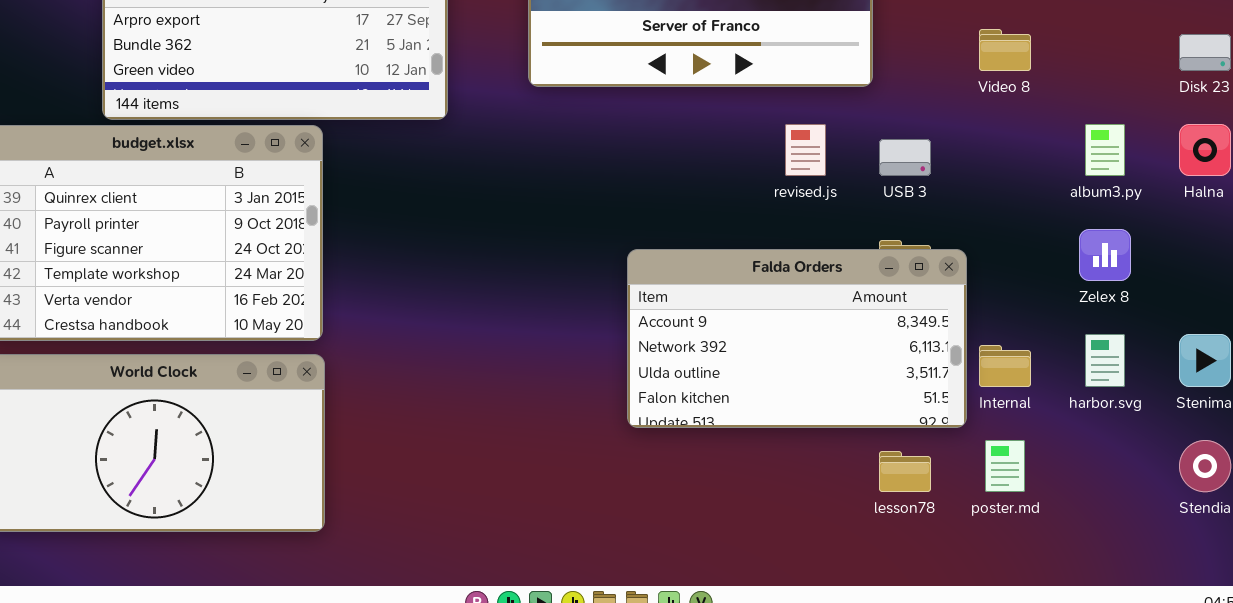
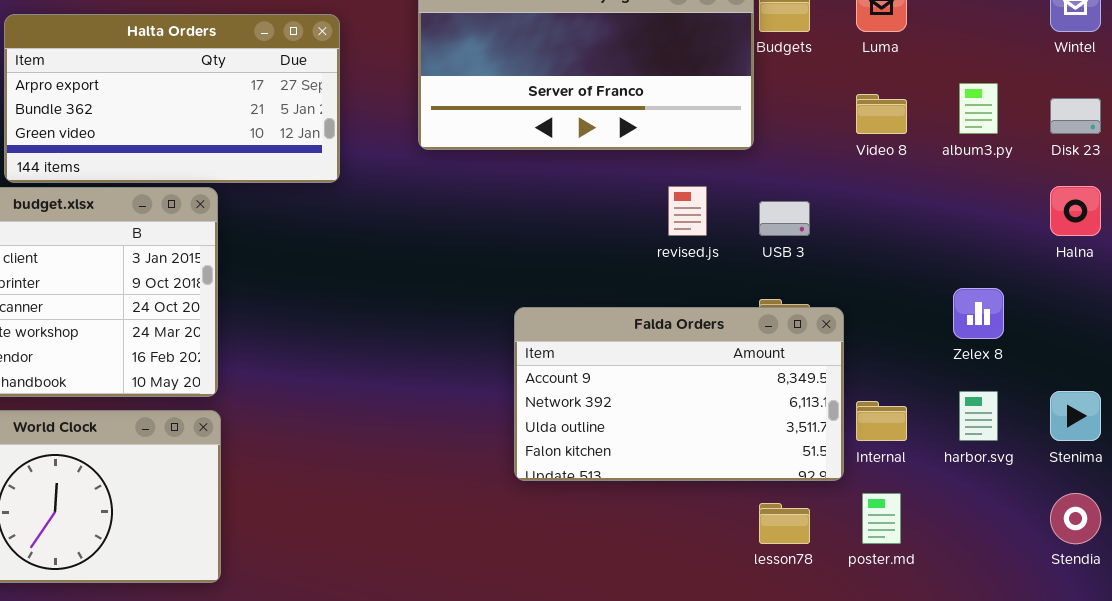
album3.py: [1085,124,1125,176] -> [959,83,998,134], moved

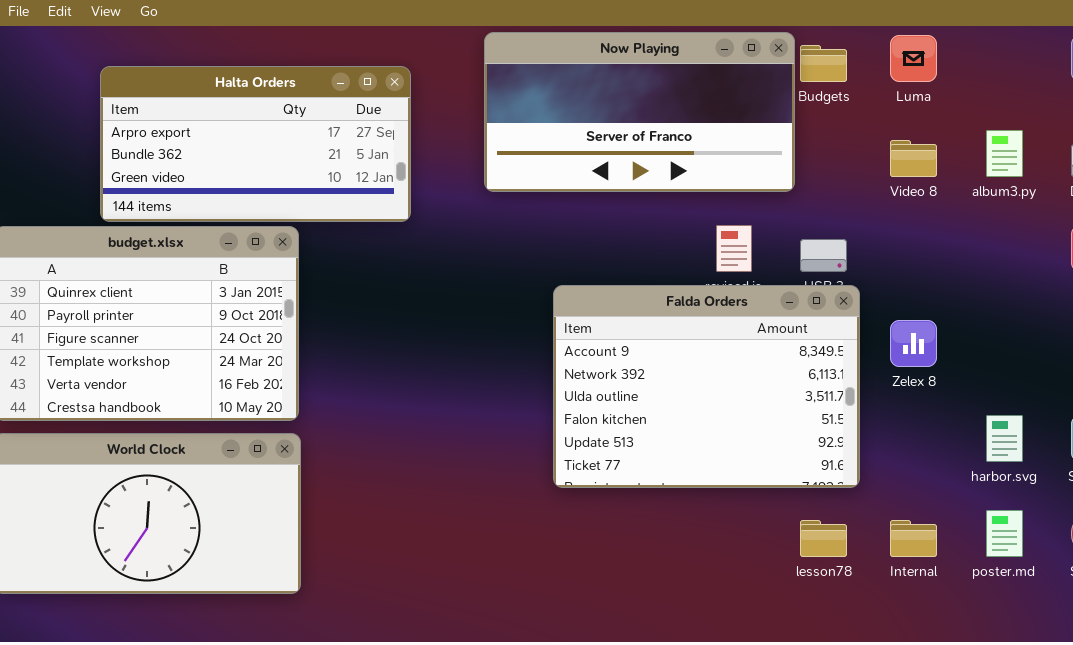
Zelex 8: [953,288,1004,339] -> [890,320,937,367], moved
Falda Orders: [514,307,844,481] -> [553,285,860,488], moved, resized
Internal: [856,401,907,441] -> [890,520,937,557], moved
poster.md: [862,493,901,544] -> [986,510,1023,557], moved

